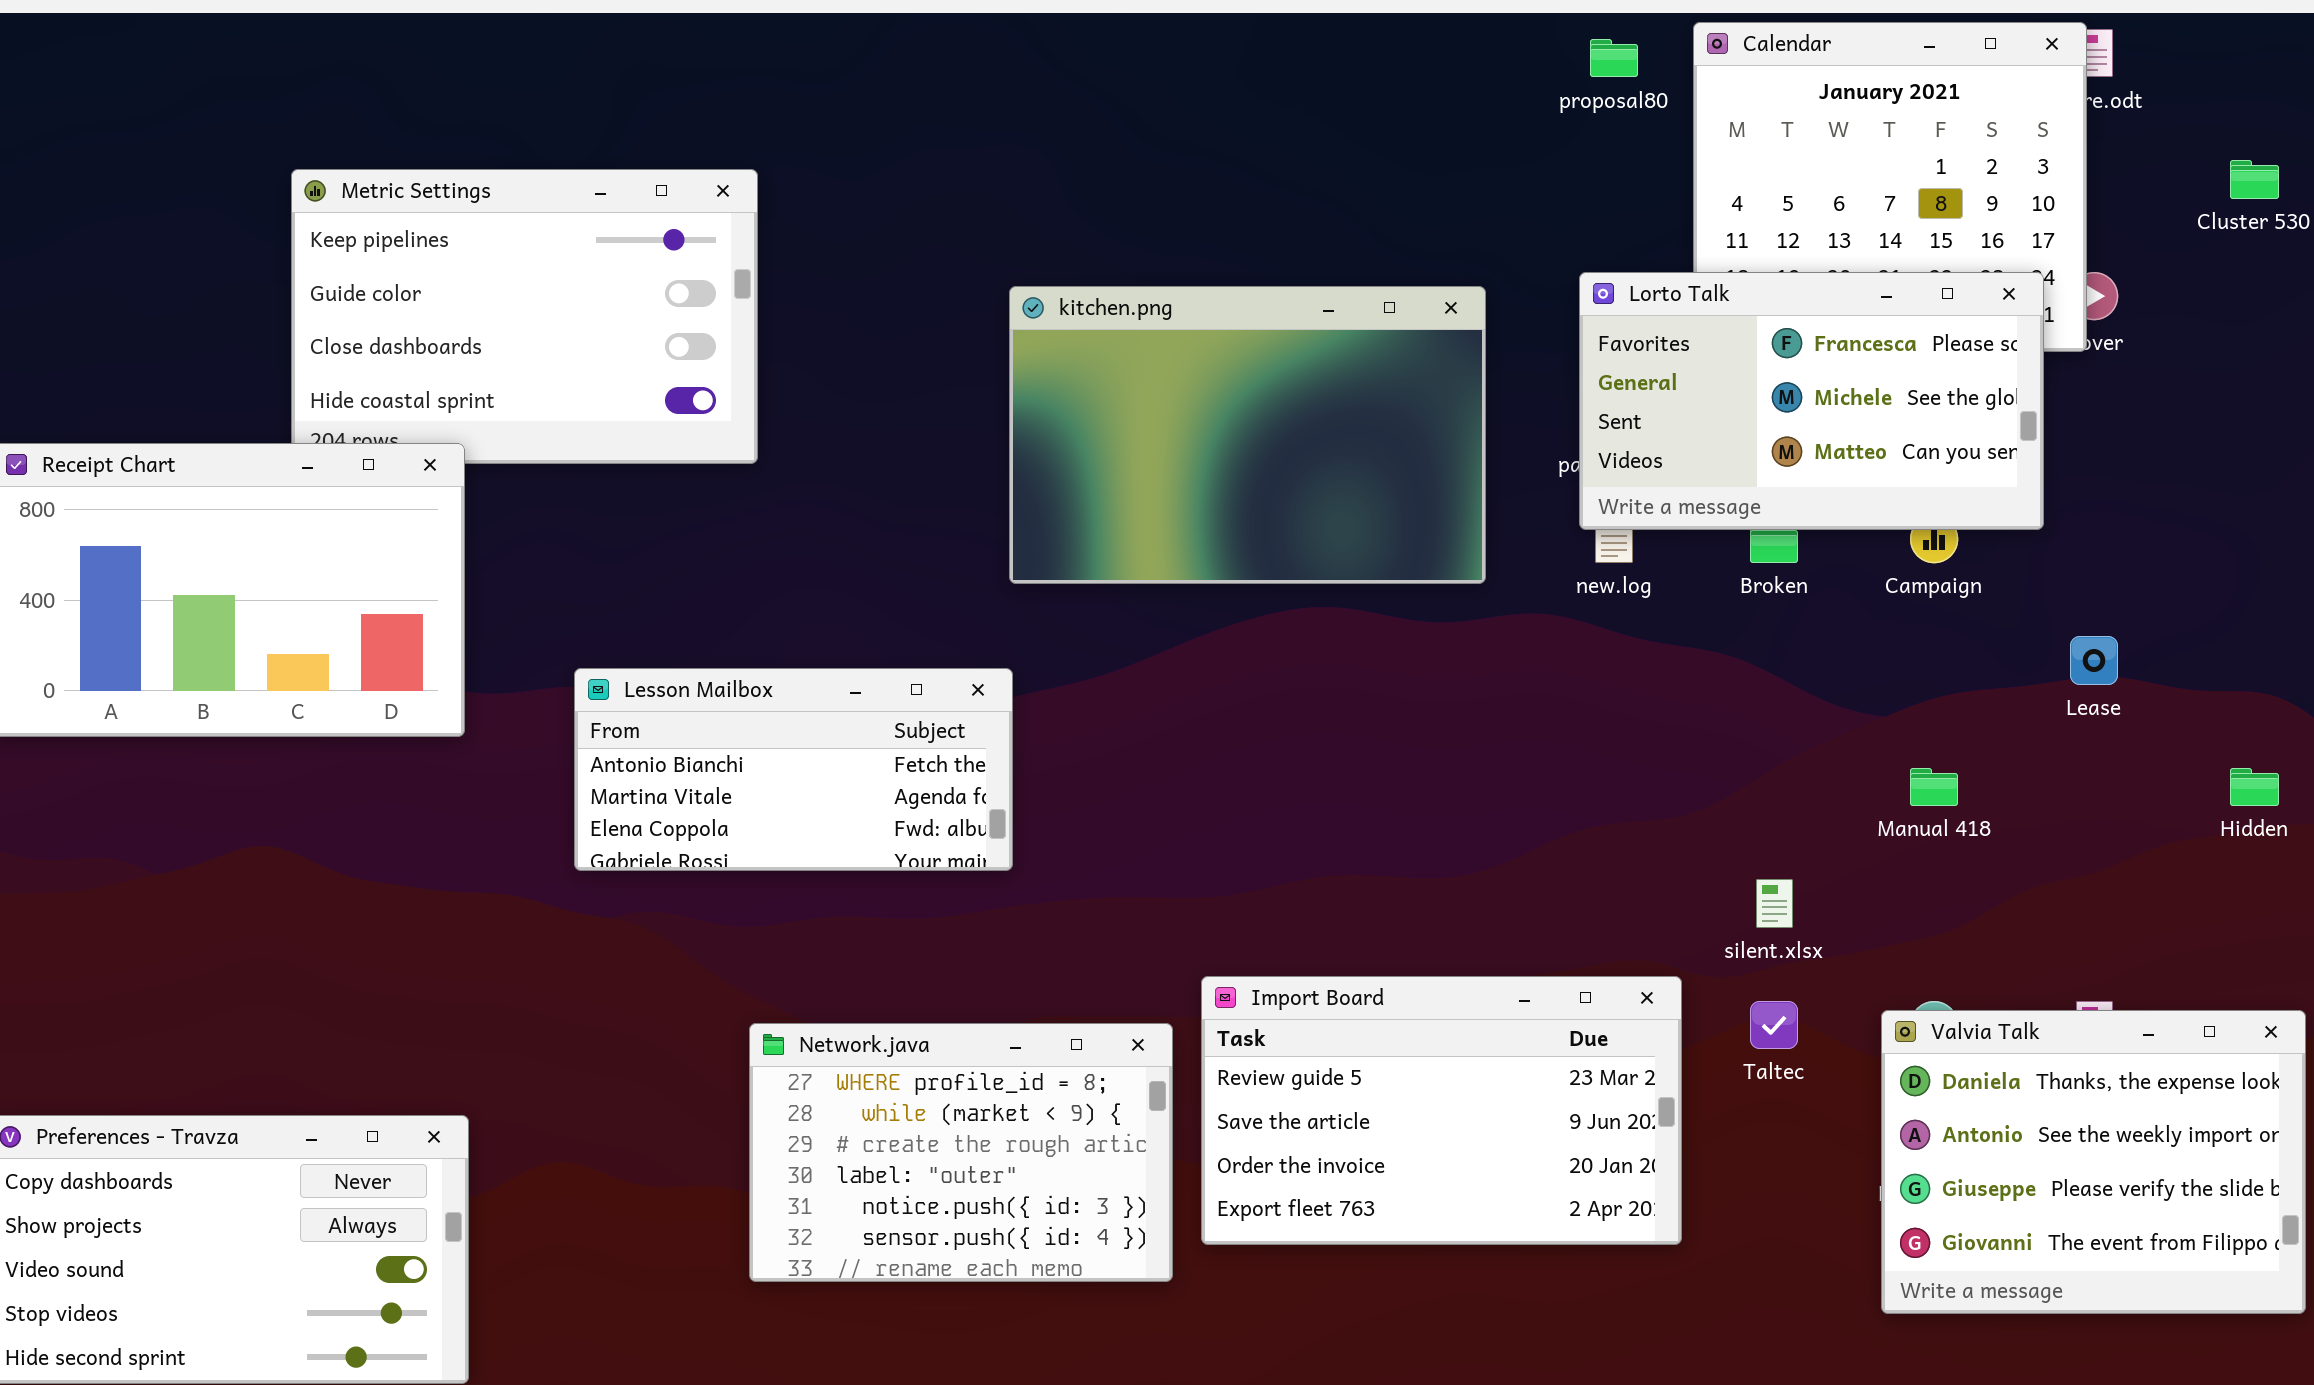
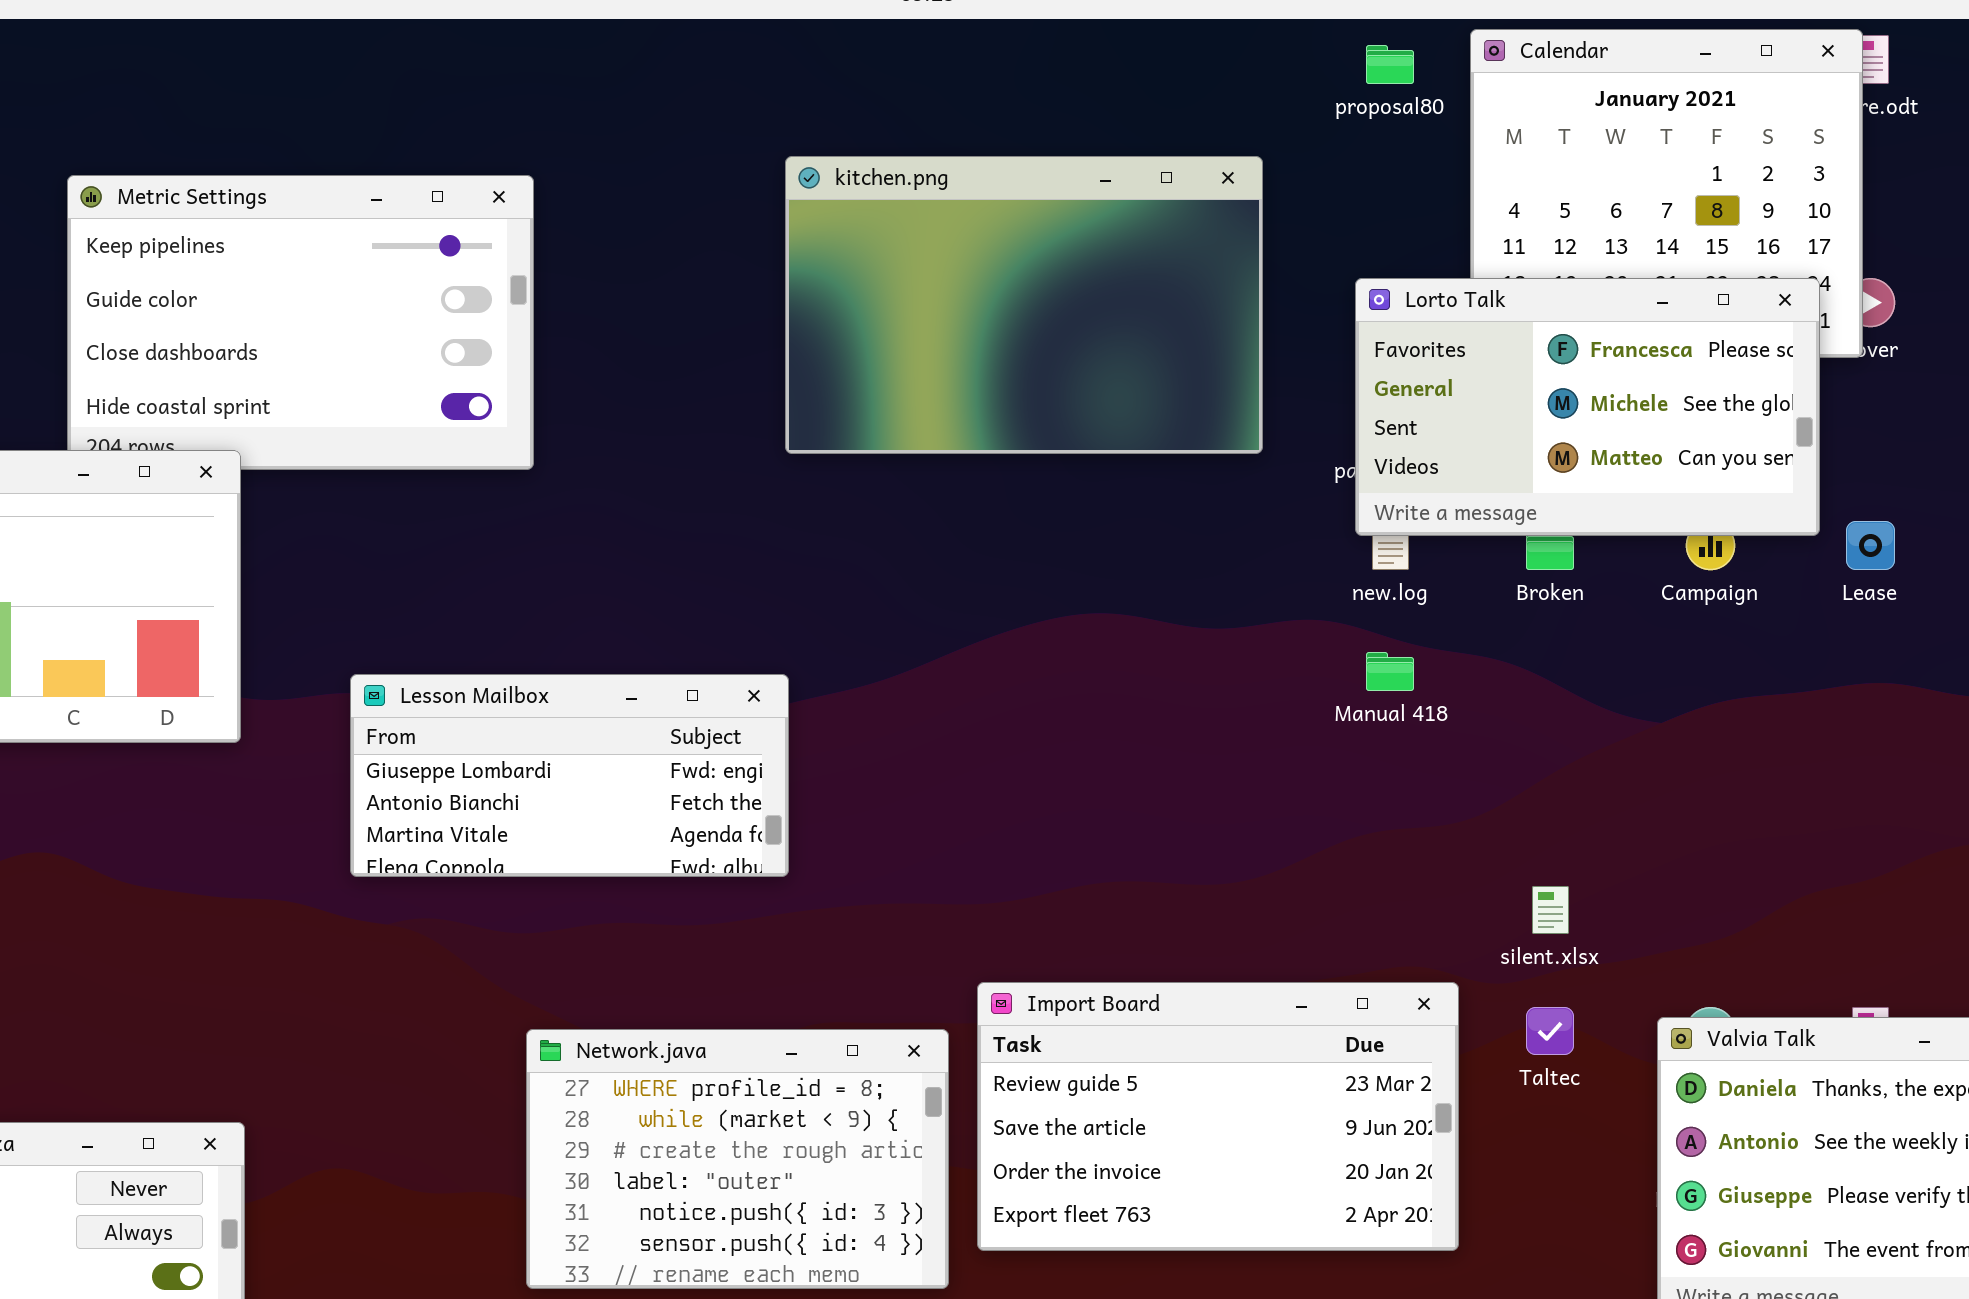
kitchen.png: [1009,286,1486,584] -> [785,156,1263,454], moved
Lease: [2070,636,2118,685] -> [1846,521,1895,570], moved
Lesson Mailbox: [574,668,1013,871] -> [350,674,789,877], scrolled up 1 row
Manual 418: [1910,768,1958,806] -> [1366,652,1414,691], moved

